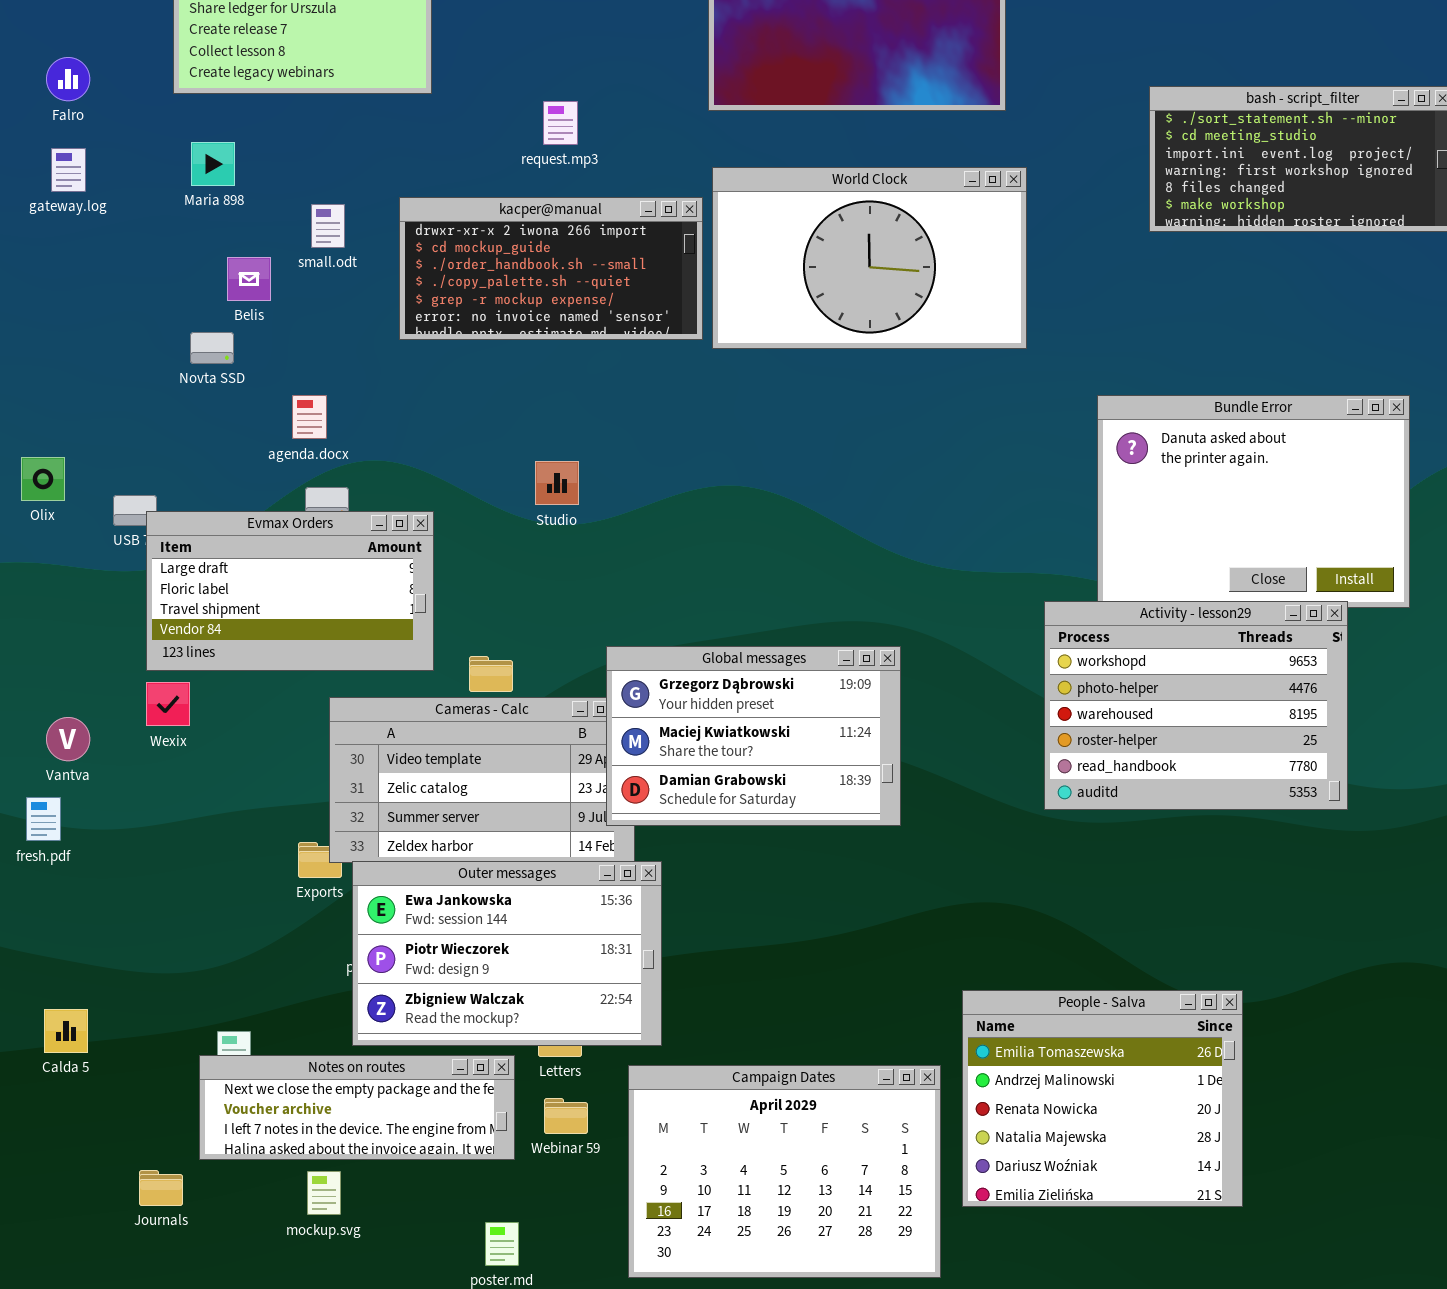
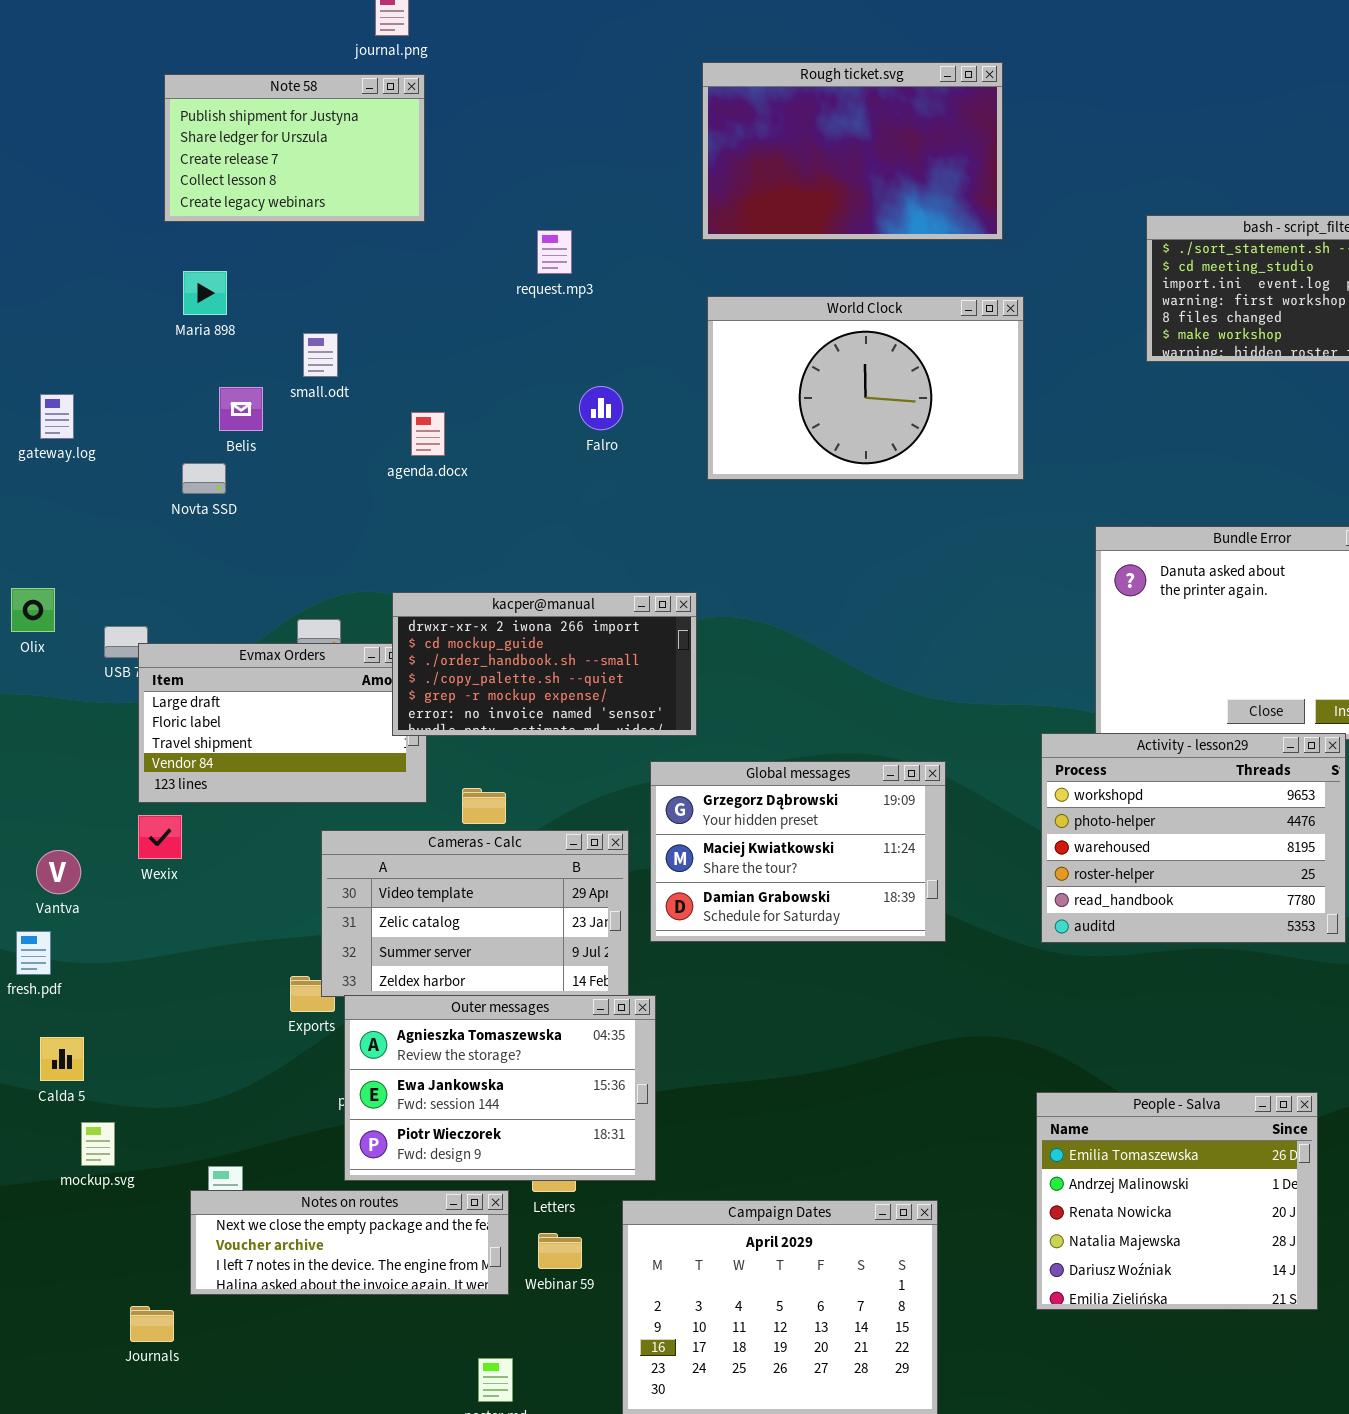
Falro: [46,57,90,101] -> [579,386,623,430], moved
gateway.log: [51,148,86,192] -> [40,394,74,439], moved
kacper@manual: [399,197,703,340] -> [392,592,697,736], moved
agenda.docx: [292,395,327,439] -> [411,412,445,456], moved
Global messages: [606,646,901,826] -> [650,761,946,942], moved
Outer messages: [352,861,662,1046] -> [344,995,656,1181], scrolled up 1 row
People - Salva: [962,990,1243,1207] -> [1036,1092,1318,1310], moved
Calda 5: [44,1009,88,1053] -> [40,1037,84,1081], moved
mockup.svg: [307,1171,341,1215] -> [81,1122,115,1166], moved

